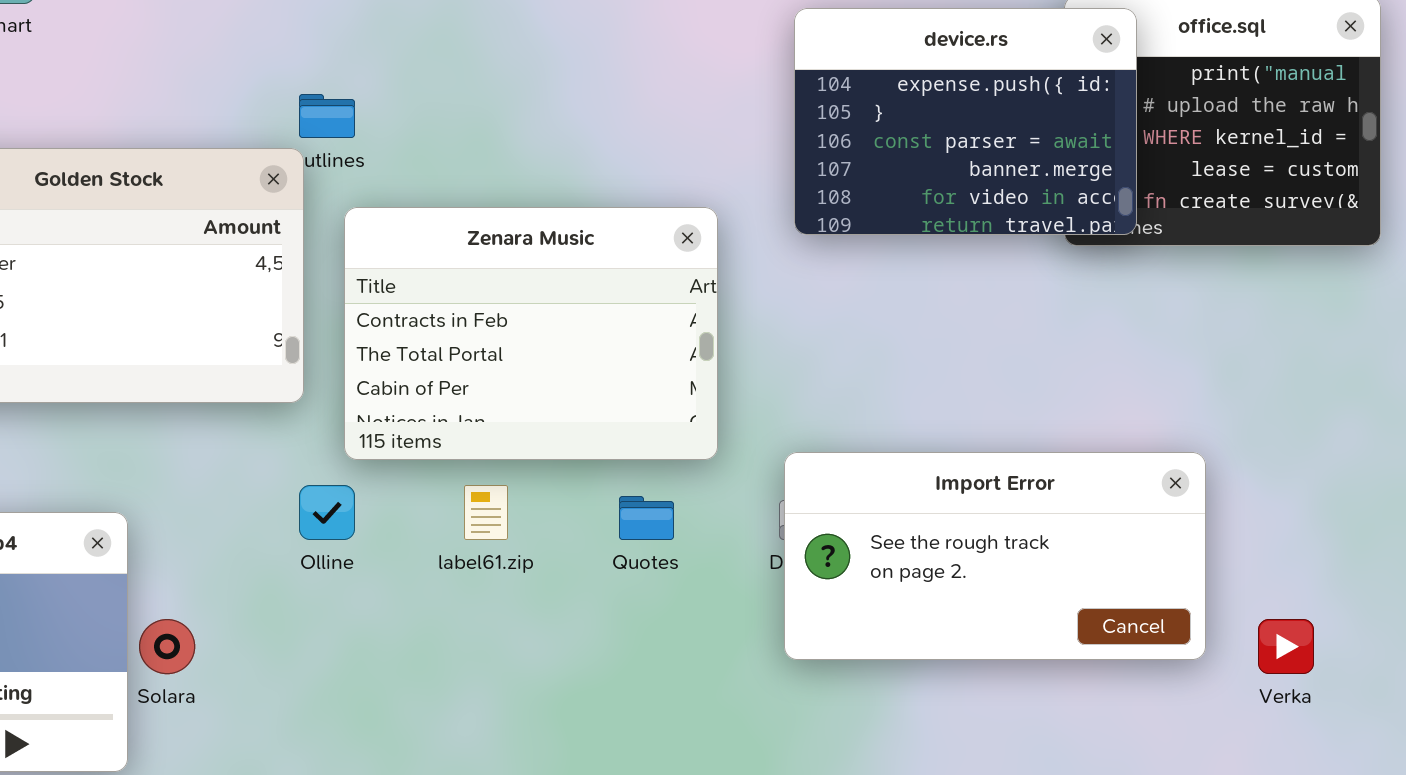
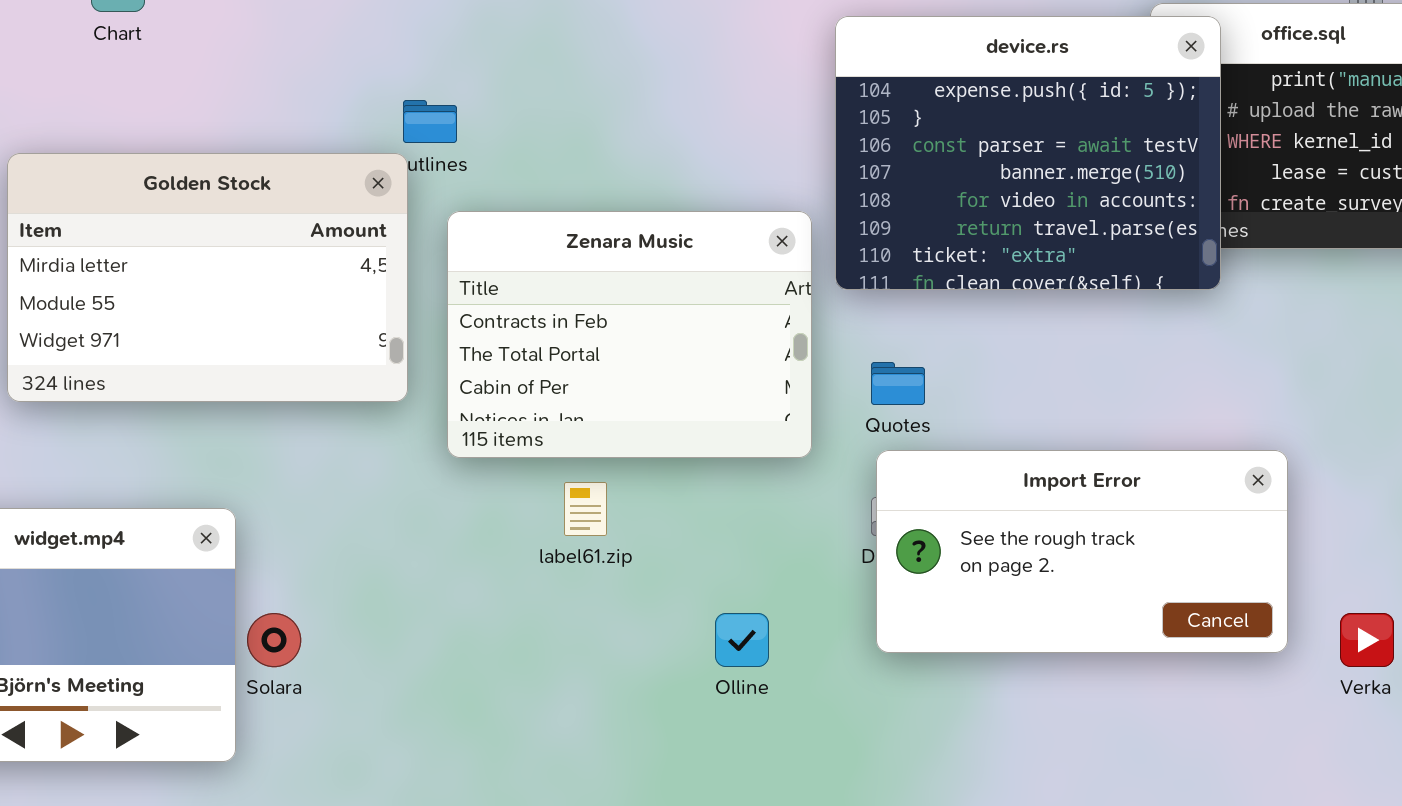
device.rs: [794,8,1137,235] -> [835,16,1221,290], resized
Olline: [299,485,355,540] -> [715,613,769,667], moved
Quotes: [619,496,674,540] -> [871,362,925,405], moved

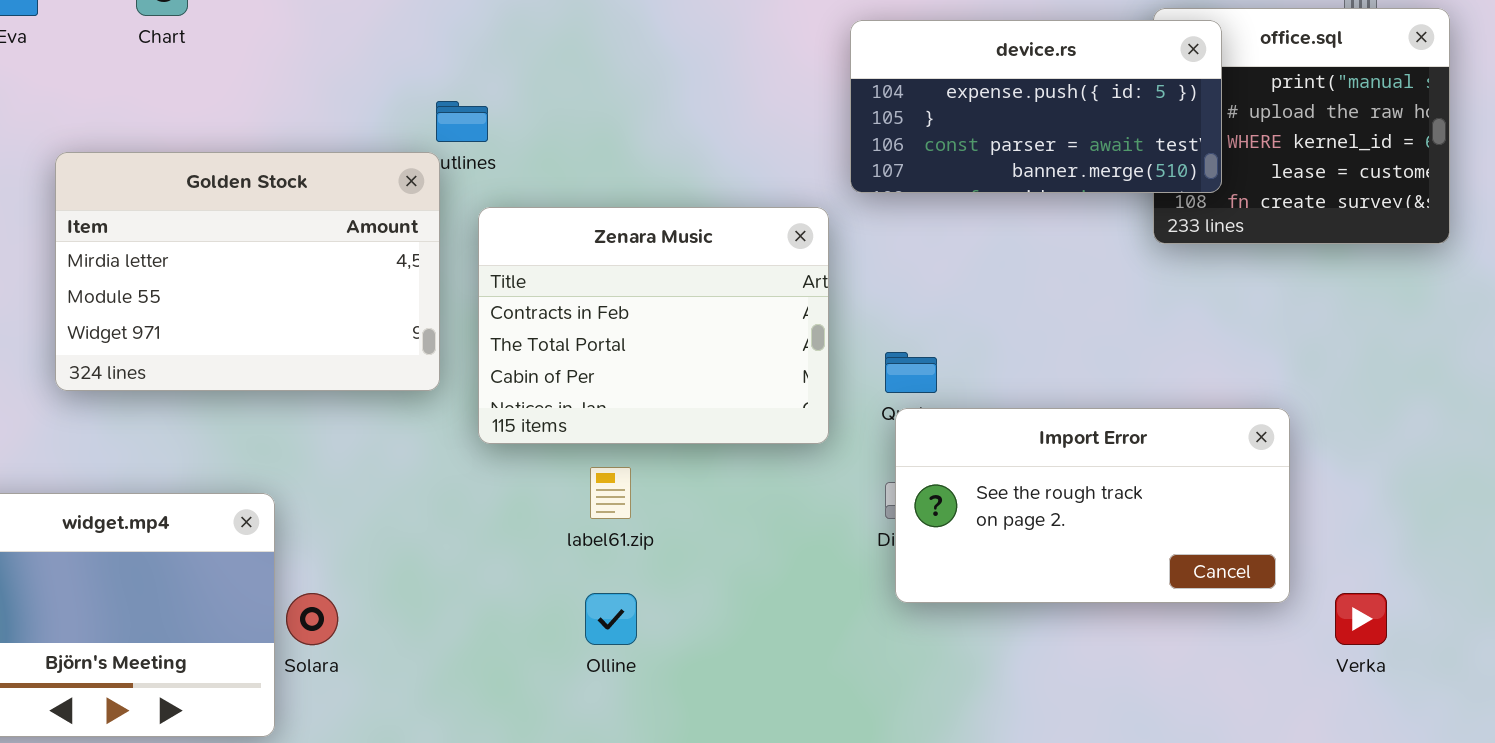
device.rs: [835,16,1221,290] -> [850,20,1222,193], resized
Import Error: [876,450,1288,653] -> [895,408,1290,603], moved
Olline: [715,613,769,667] -> [585,593,637,645], moved

